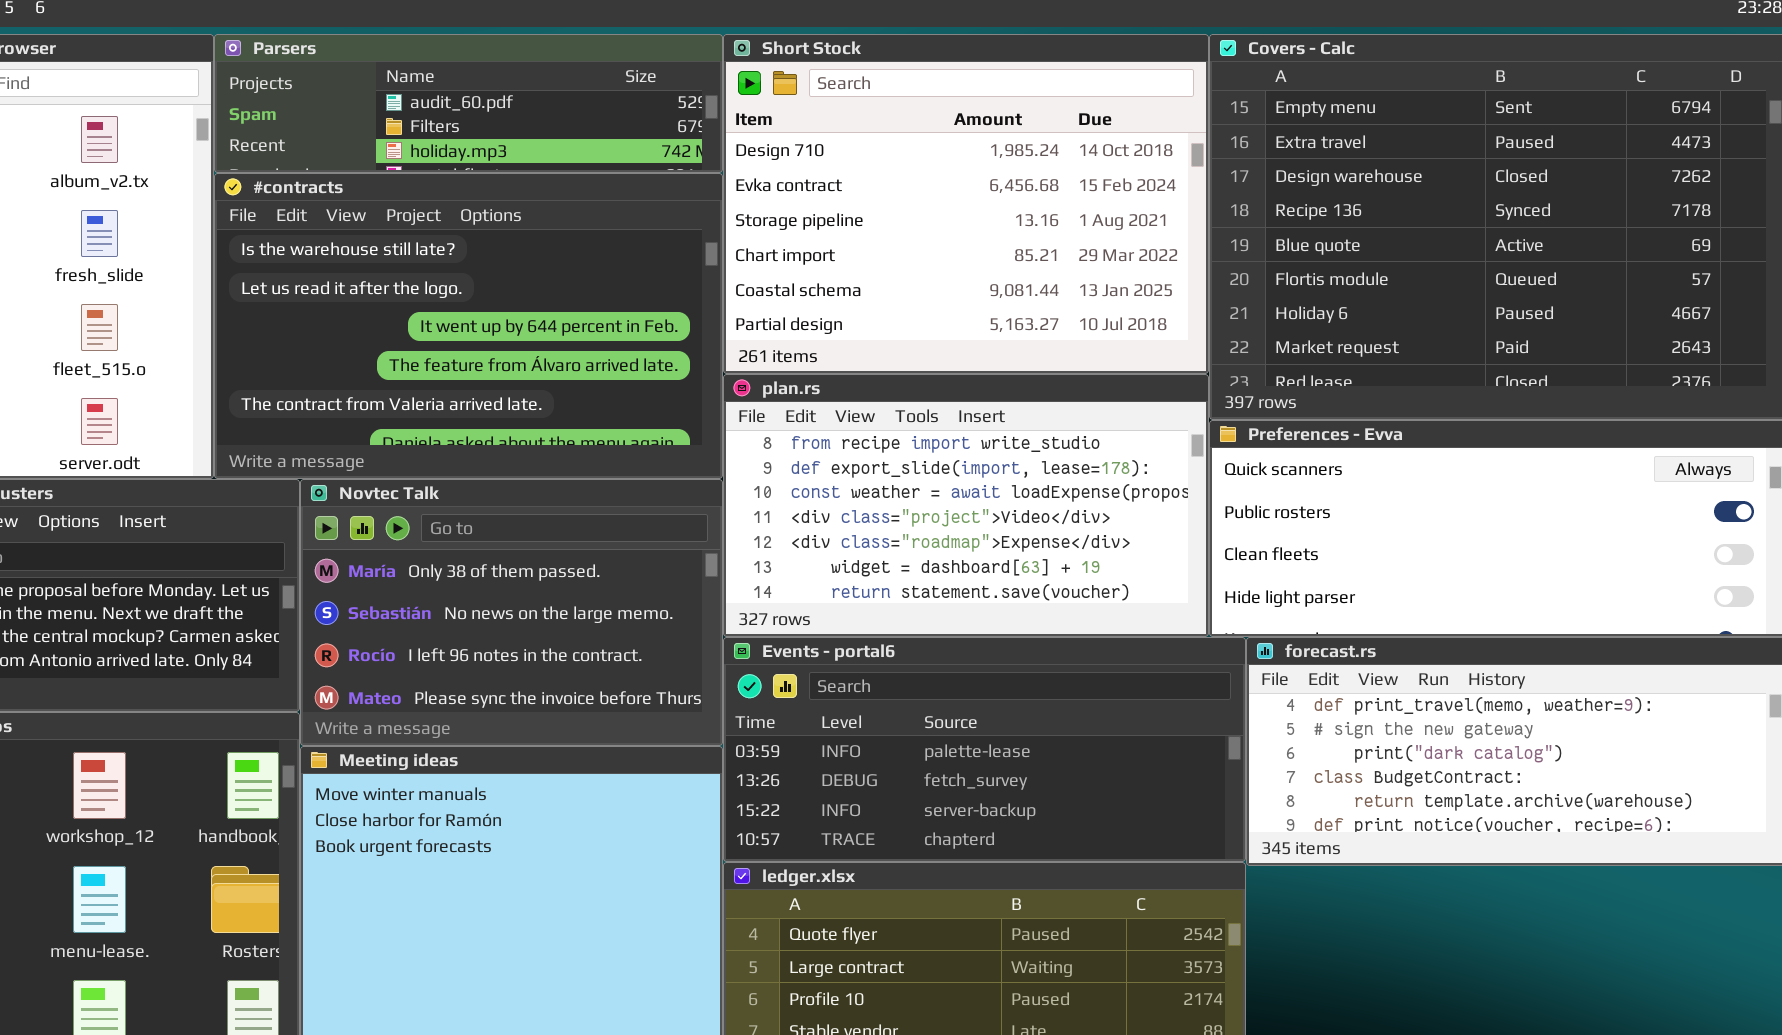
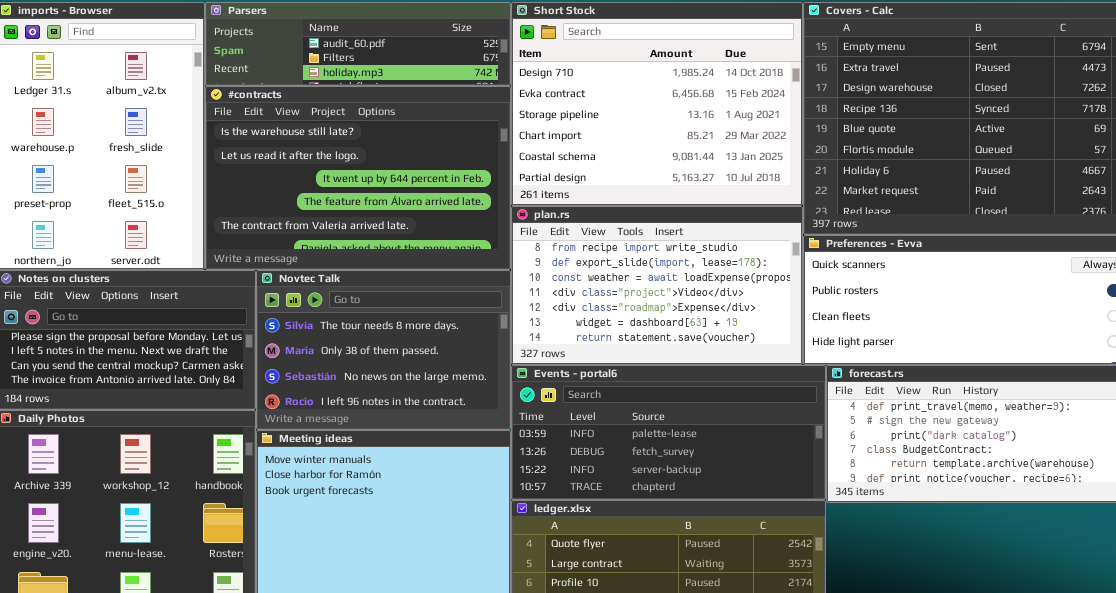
Novtec Talk: [300,479,723,746] -> [256,270,511,430], scrolled up 1 row

